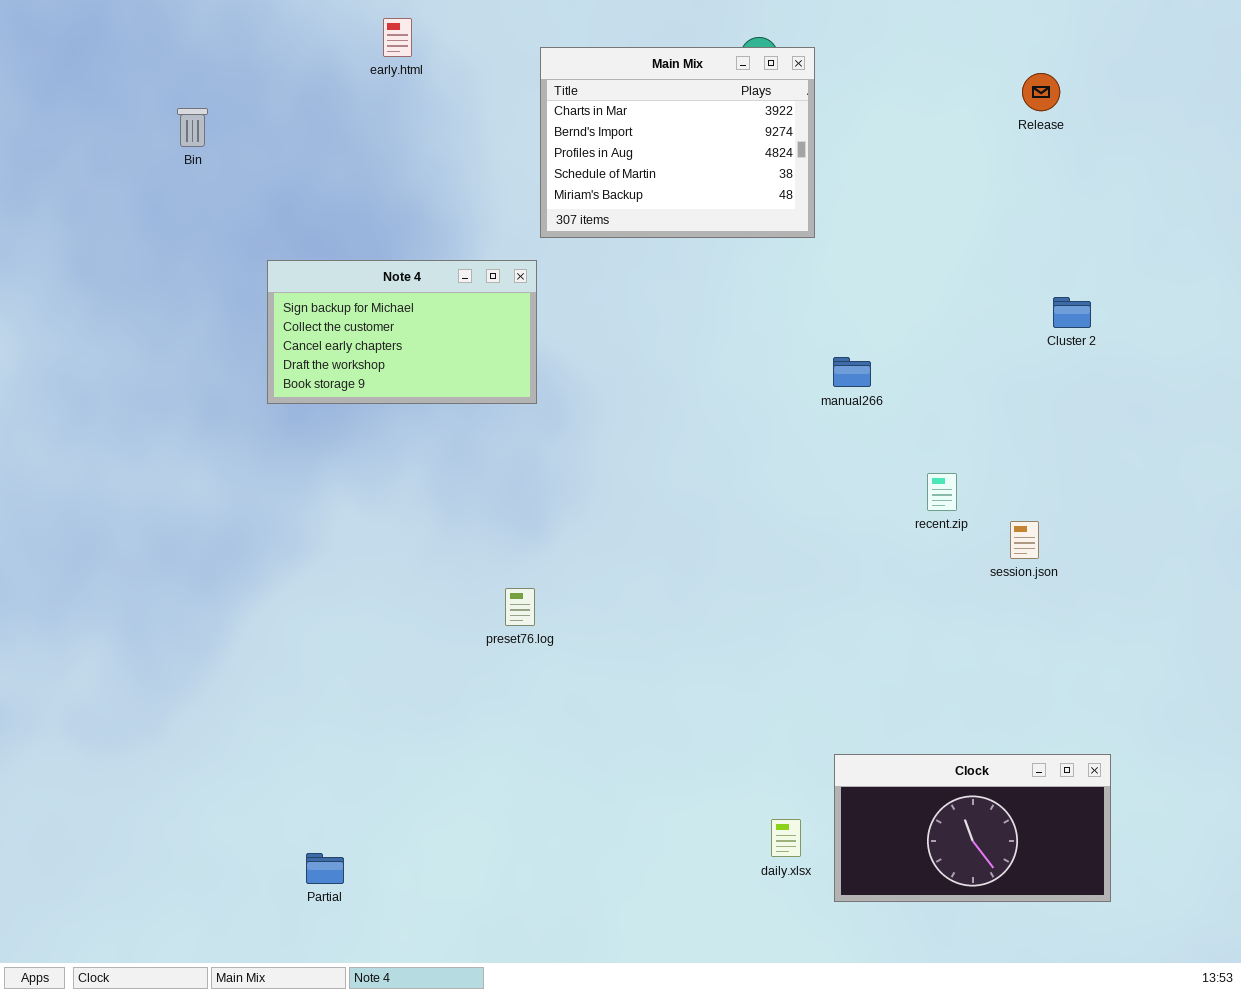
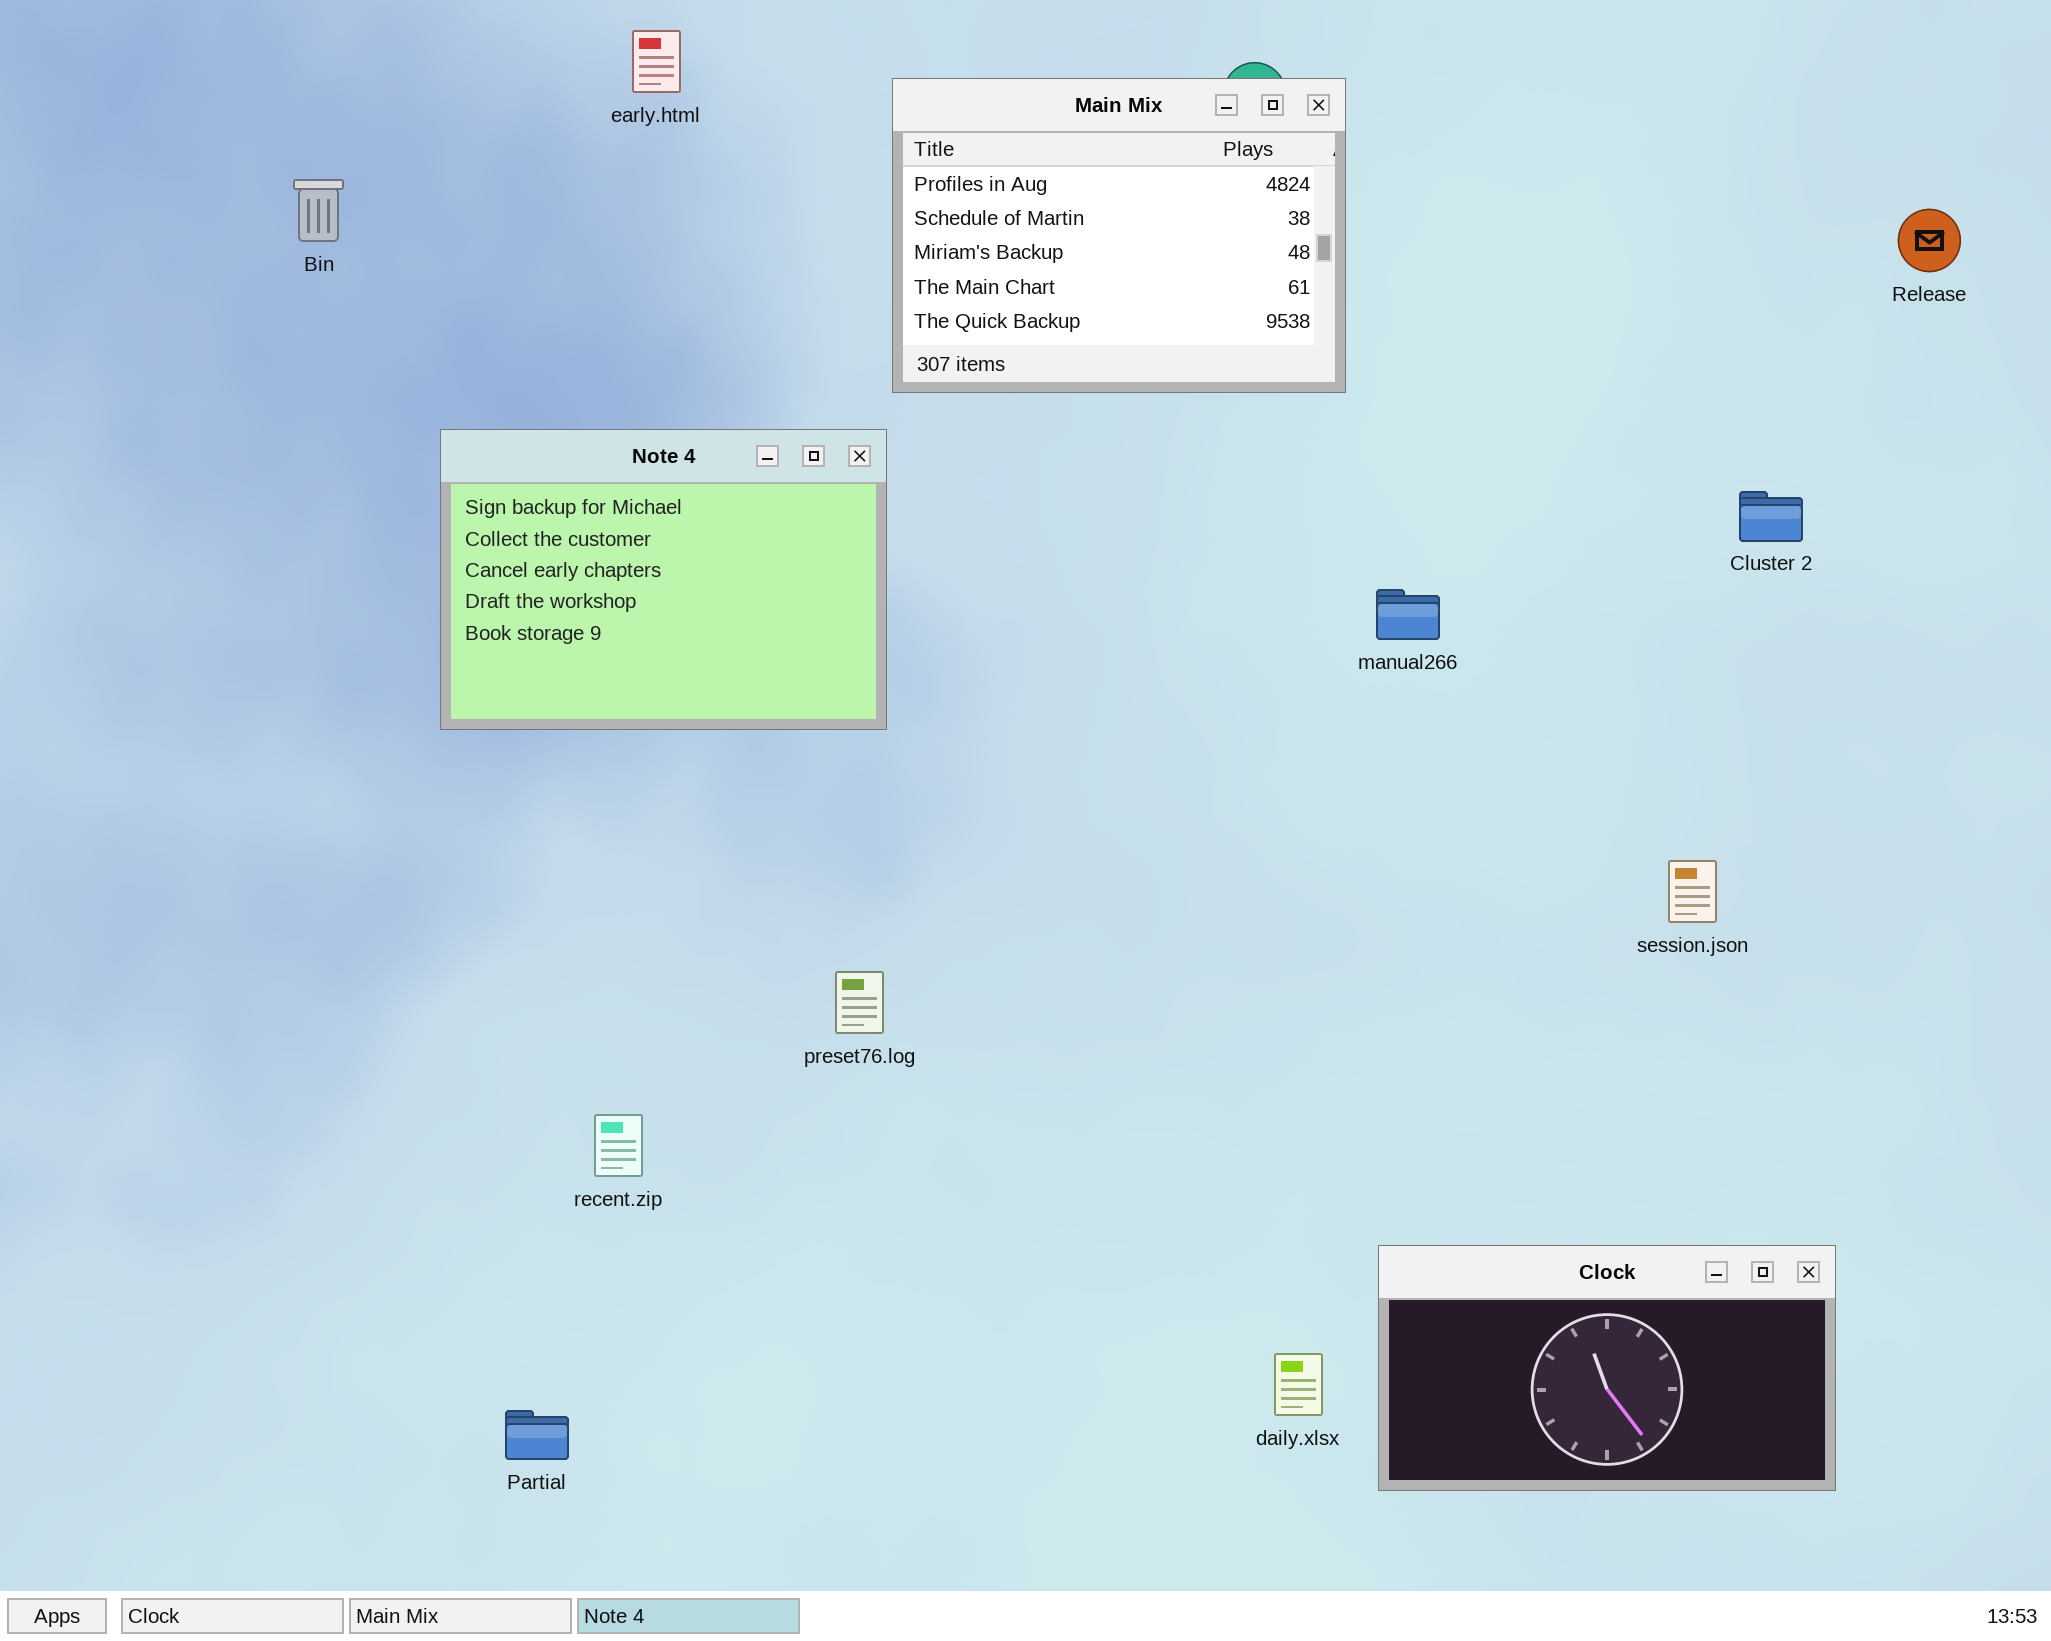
Main Mix: [540,47,815,238] -> [892,78,1346,393], scrolled down 2 rows
Release: [1022,73,1060,111] -> [1898,209,1961,272], moved
Note 4: [267,260,537,404] -> [440,429,887,730], resized
recent.zip: [927,473,957,511] -> [594,1114,643,1177], moved

